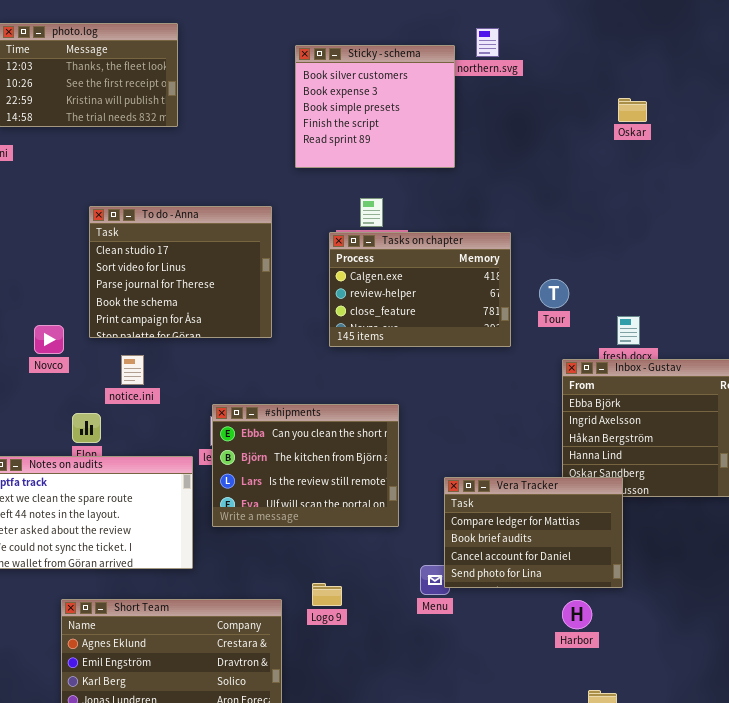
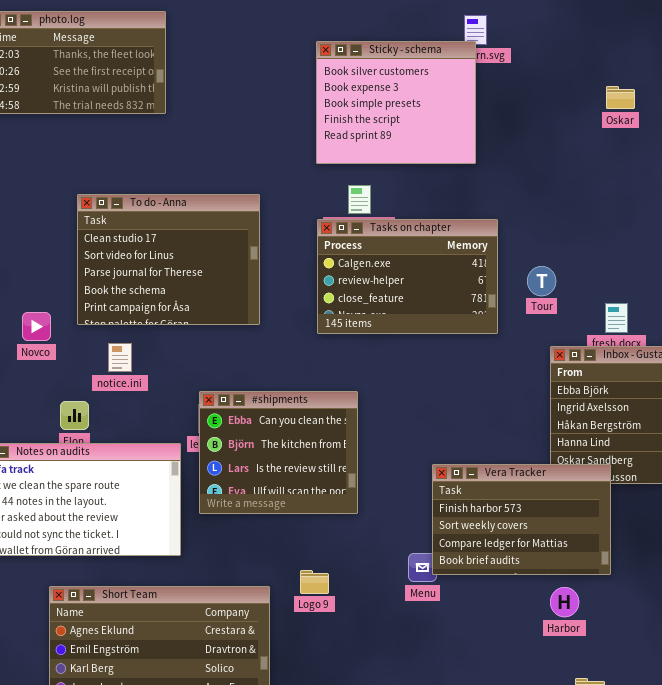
Sticky - schema: [295,45,455,168] -> [316,41,476,164], moved
#shipments: [212,404,399,527] -> [199,391,358,514], resized
Vera Tracker: [444,477,623,588] -> [432,464,611,575], scrolled up 2 rows

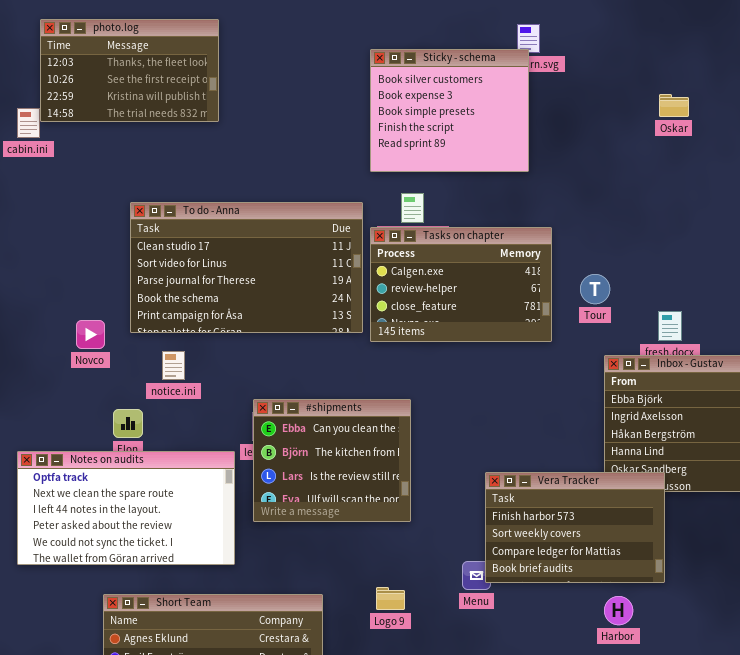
To do - Anna: [77,194,260,325] -> [130,202,363,333], resized
Logo 9: [300,570,329,594] -> [376,587,405,610], moved

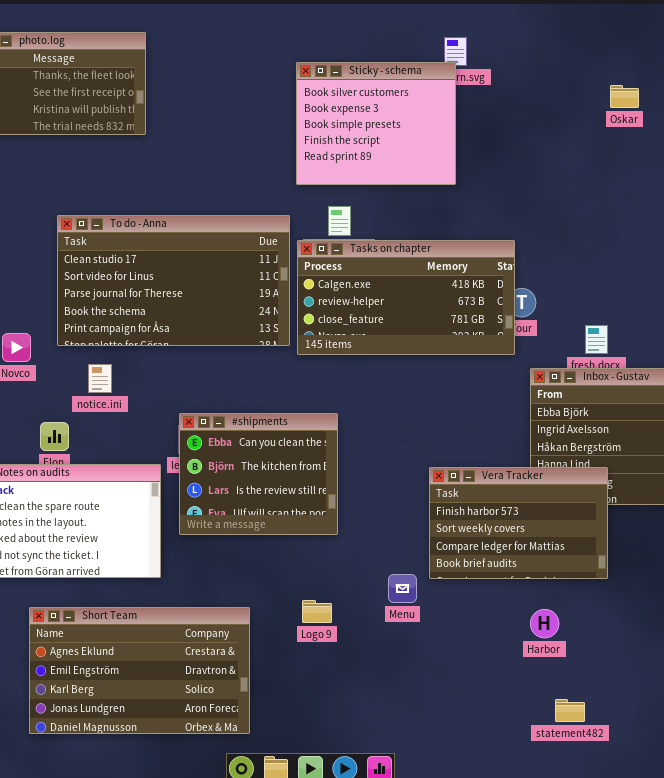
Oskar: [659,94,689,117] -> [610,85,639,108], moved
Tasks on chapter: [370,227,552,342] -> [297,240,515,355], resized
Vera Tracker: [485,472,665,583] -> [429,467,608,579], moved

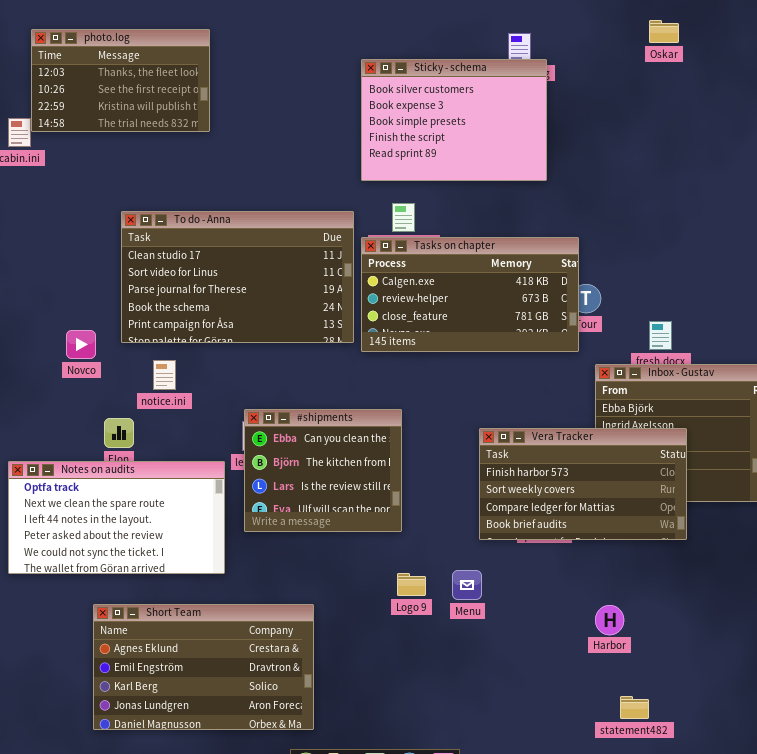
Sticky - schema: [296,62,456,185] -> [361,59,547,181], resized
Oskar: [610,85,639,108] -> [649,20,679,43], moved
Vera Tracker: [429,467,608,579] -> [479,428,687,540], moved, resized
Logo 9: [302,600,332,623] -> [397,573,426,596], moved

